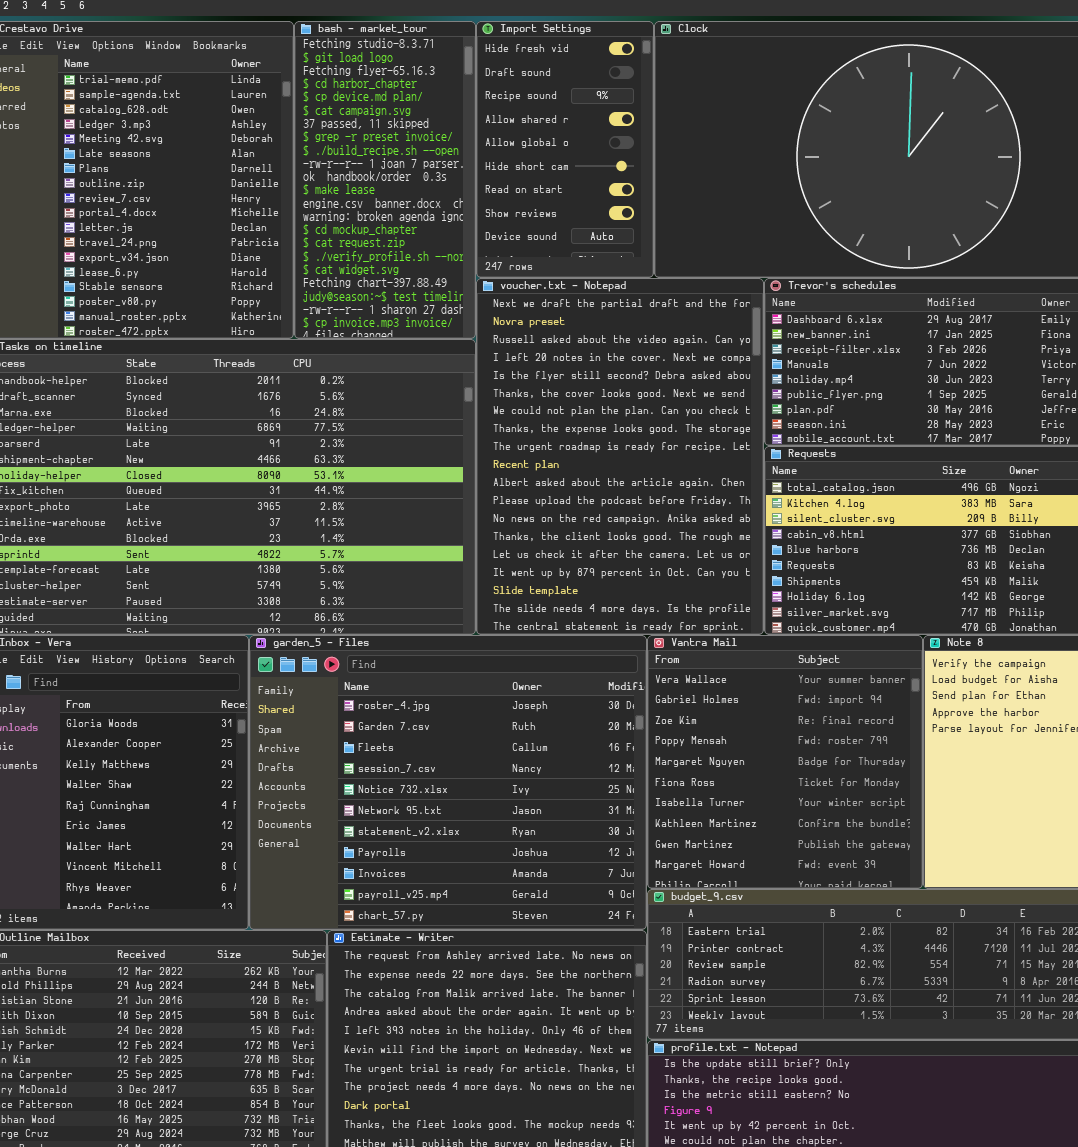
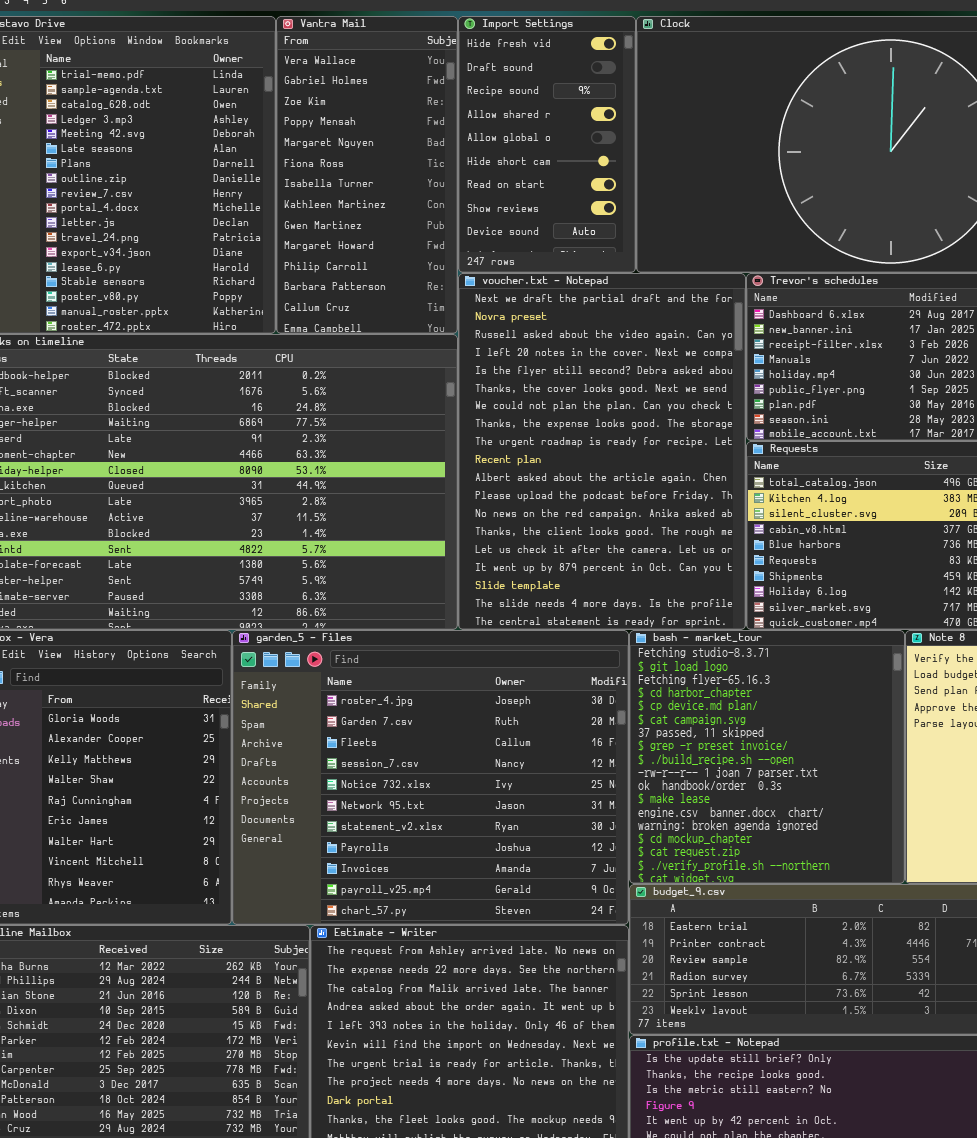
bash - market_tour: [294,21,476,339] -> [629,630,905,884], moved, resized
Vantra Mail: [647,635,923,889] -> [276,16,458,334], moved, resized

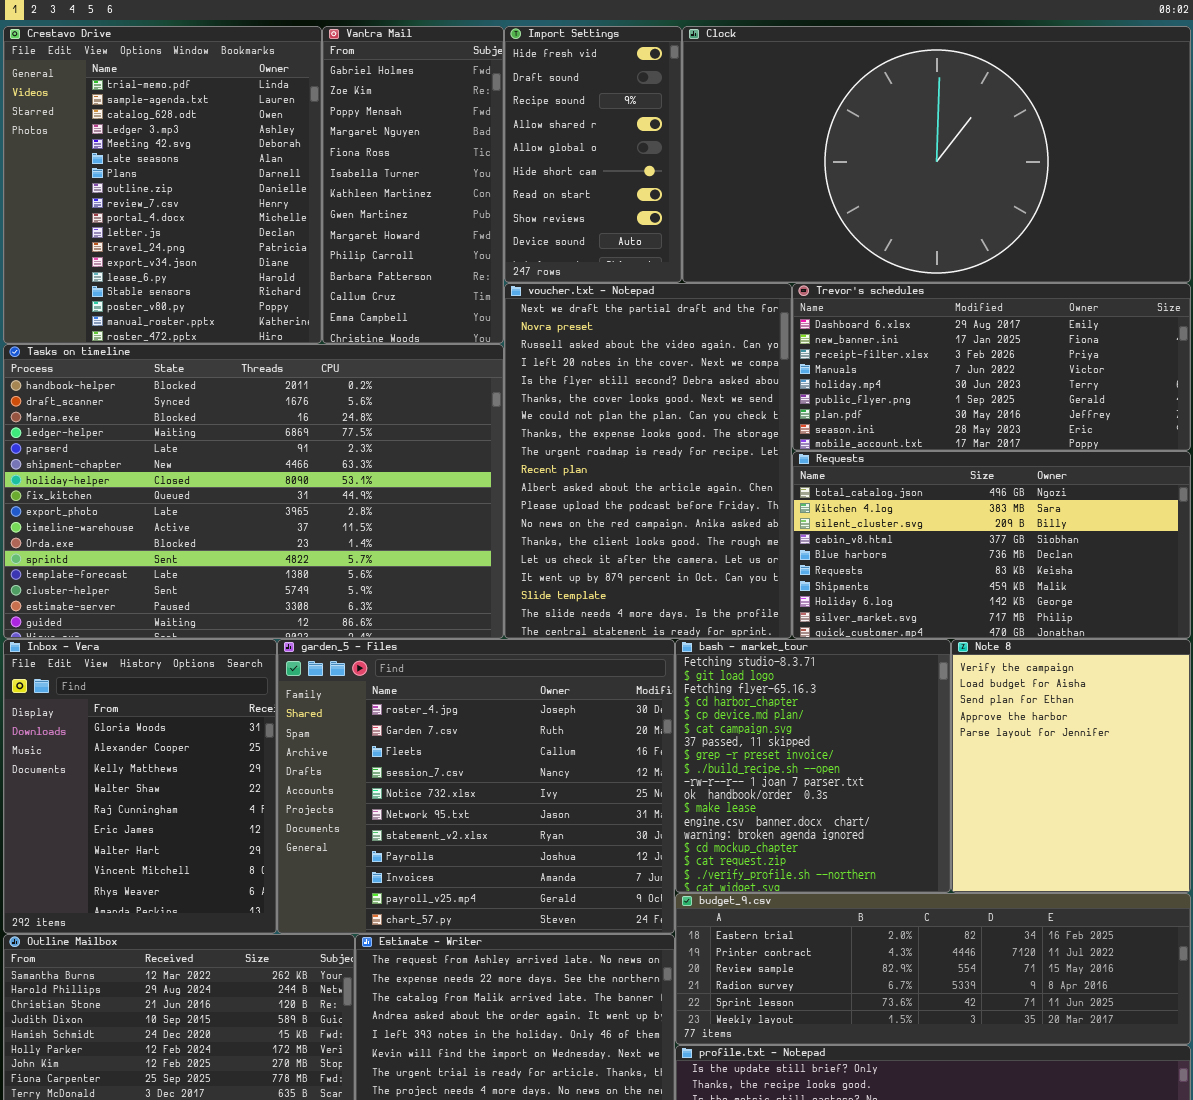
Vantra Mail: [276,16,458,334] -> [322,26,504,344], scrolled down 1 row

